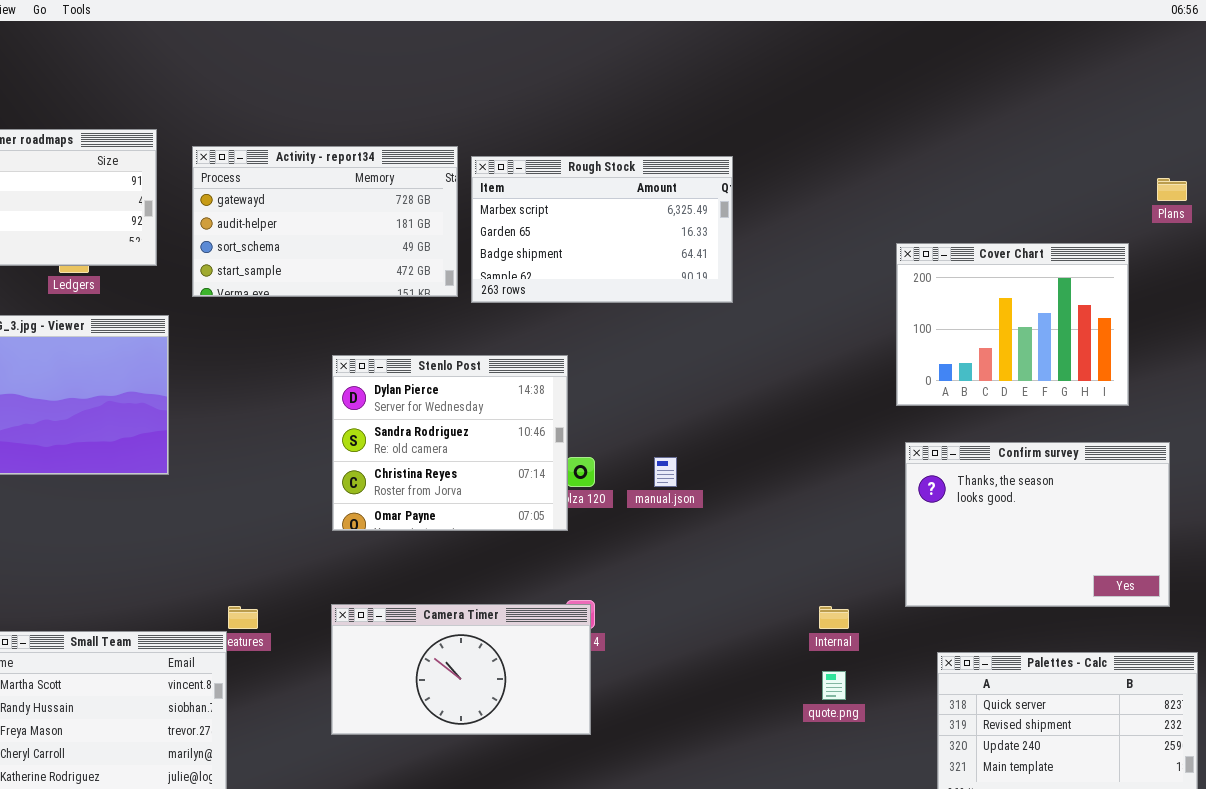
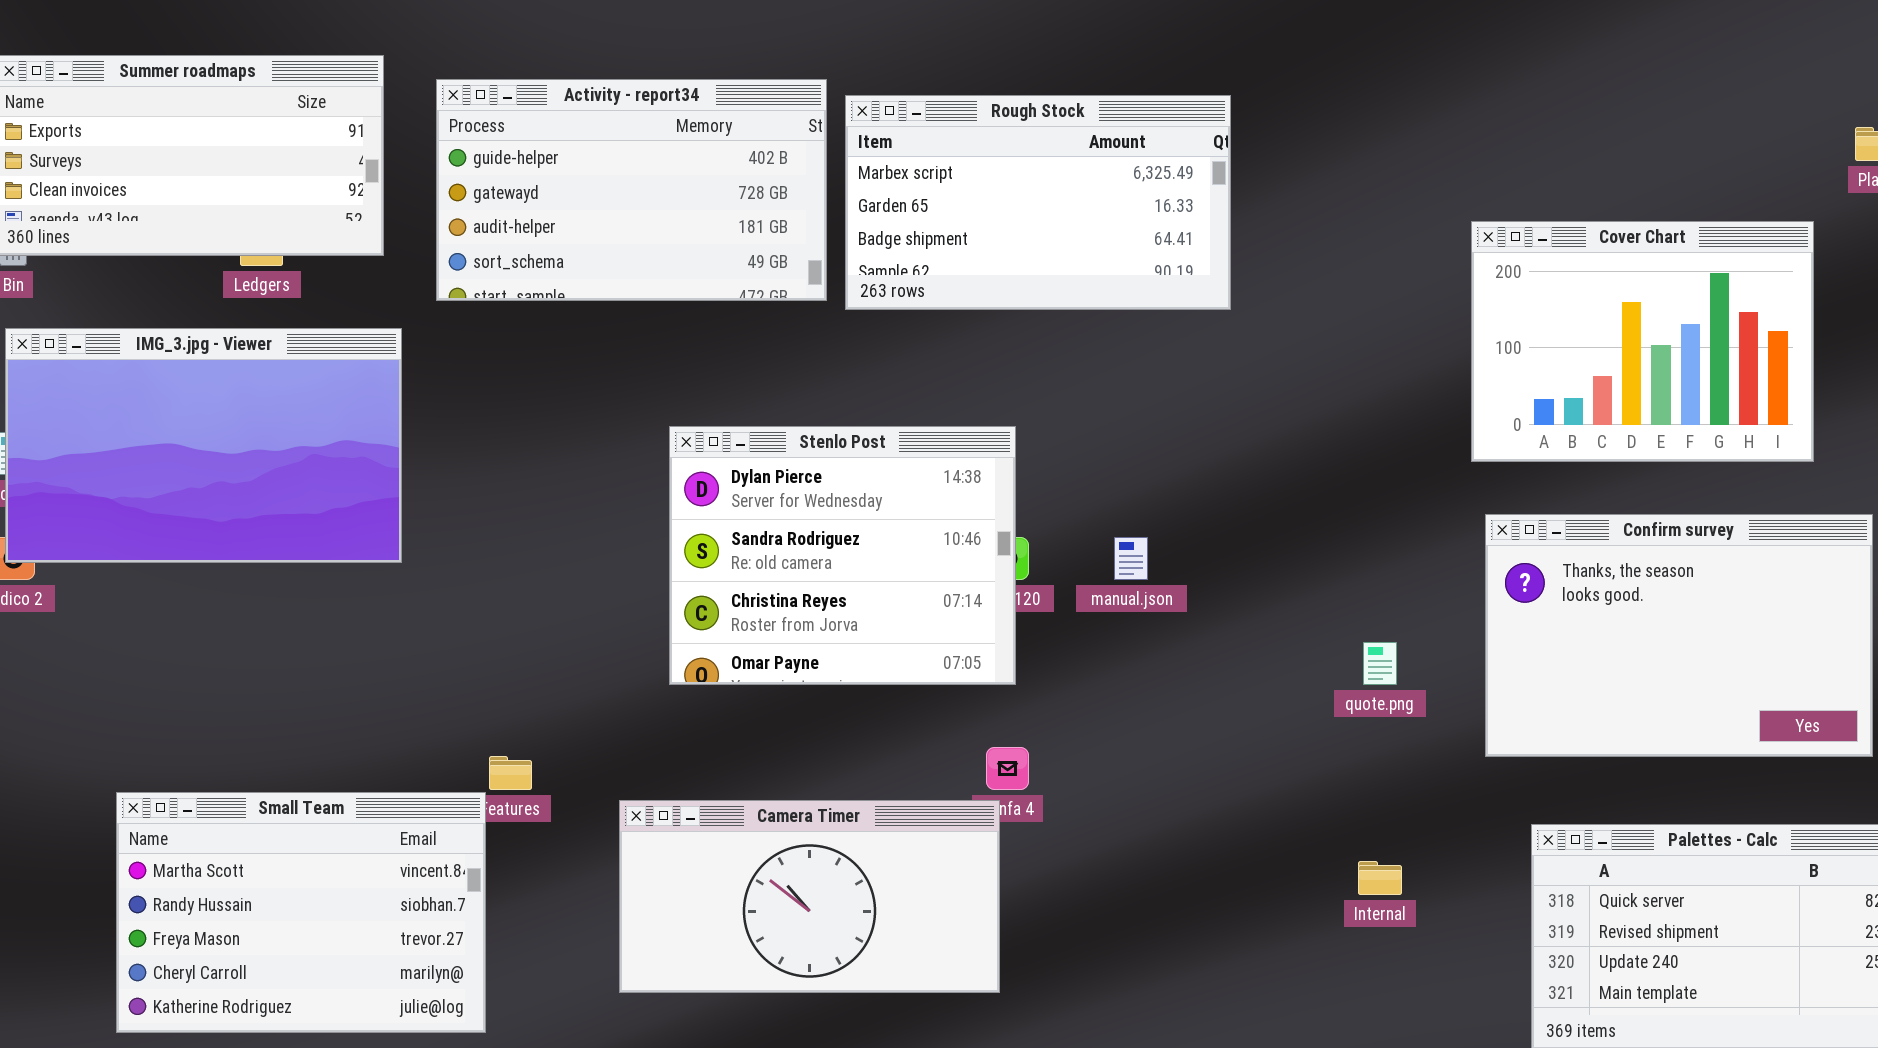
Activity - report34: [192,146,458,297] -> [436,79,827,301], scrolled up 1 row
Stenlo Post: [332,355,568,531] -> [669,426,1016,685], moved
Camera Timer: [331,604,591,735] -> [619,800,1000,993], moved
Internal: [819,606,849,629] -> [1358,861,1402,895], moved
quote.png: [822,671,846,700] -> [1363,642,1397,685], moved

